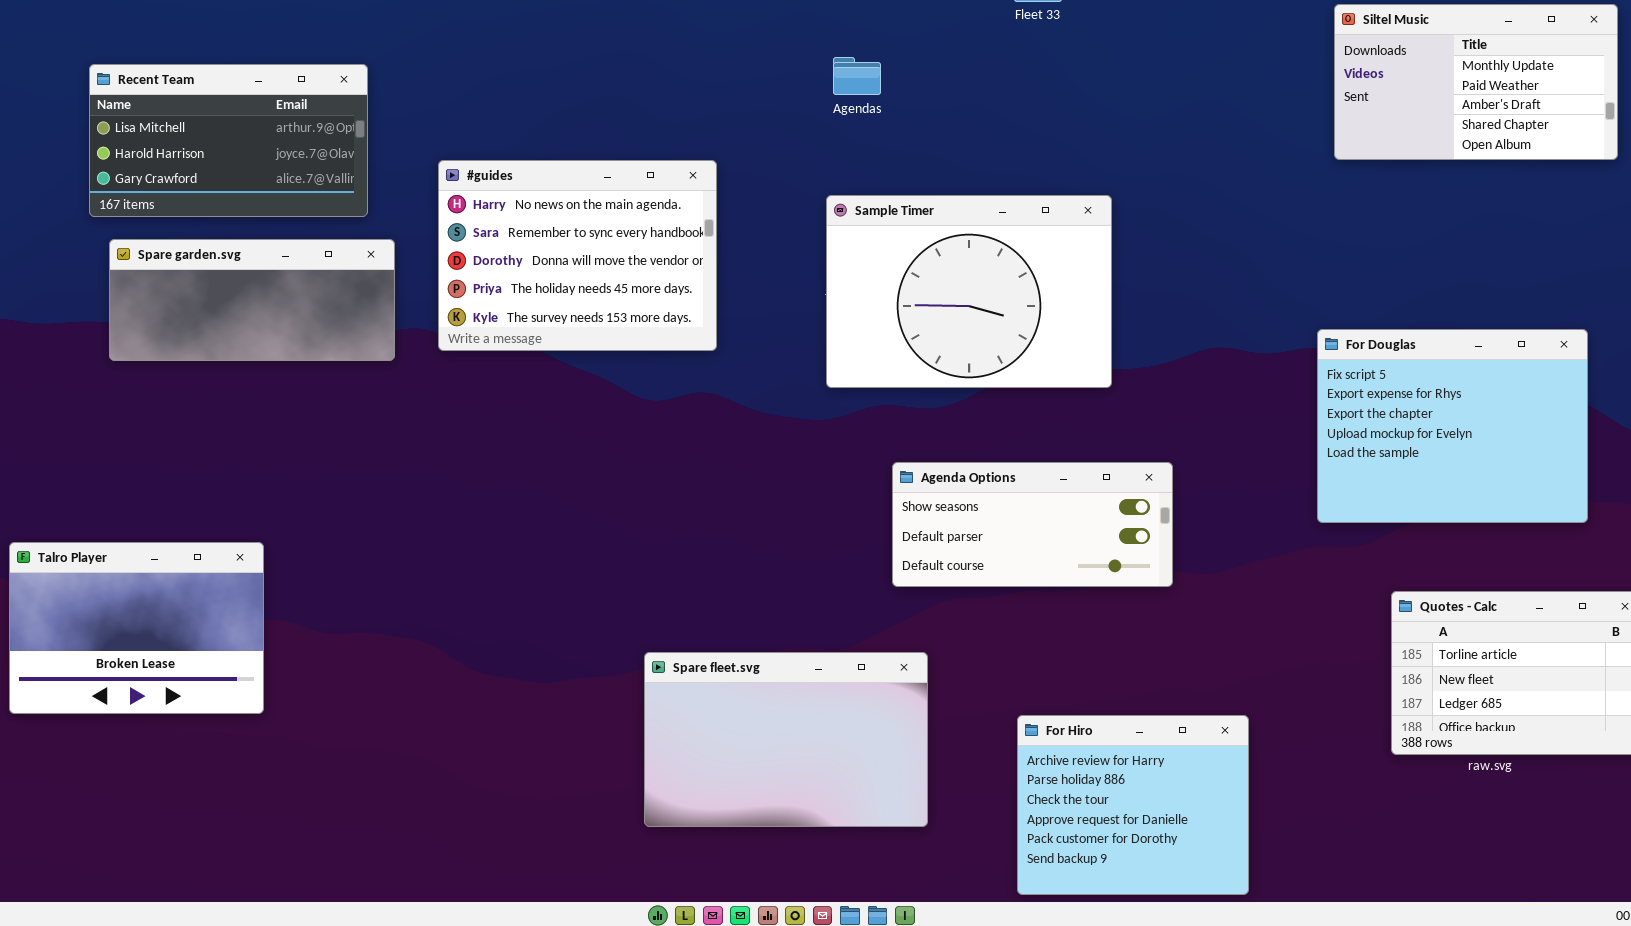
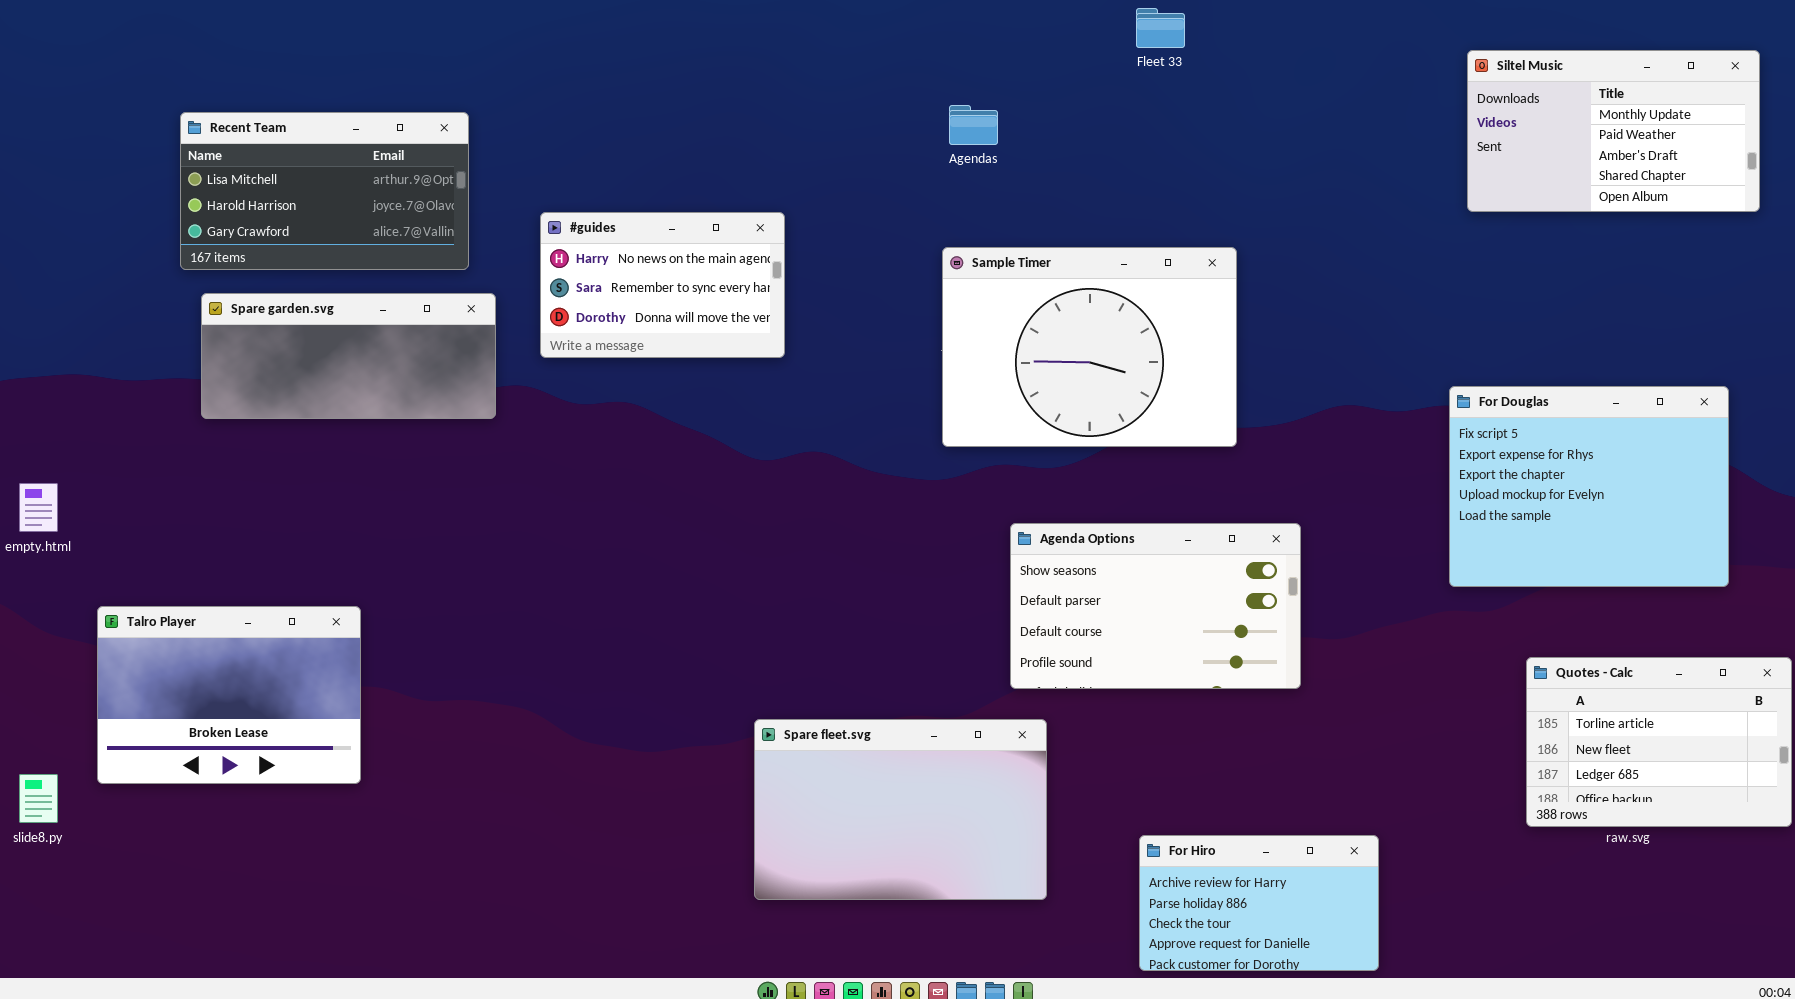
#guides: [438,160,717,351] -> [540,212,785,358], resized
Agenda Options: [892,462,1173,587] -> [1010,523,1301,689], resized
For Hiro: [1017,715,1249,895] -> [1139,835,1379,971], resized

